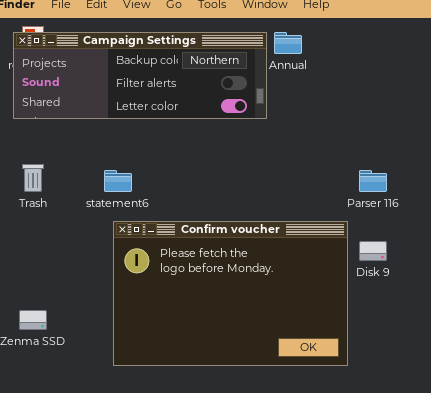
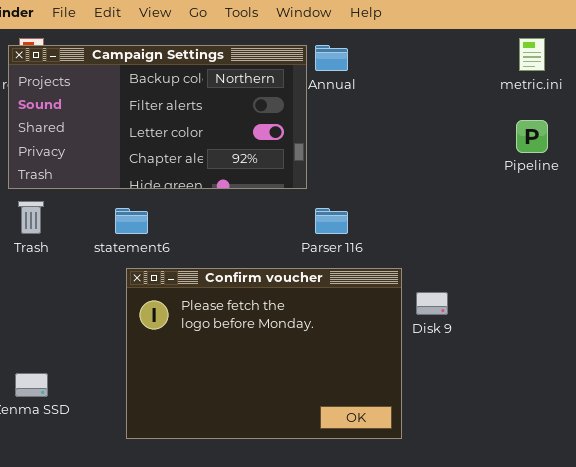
Campaign Settings: [13,32,267,119] -> [8,45,307,189], resized
Parser 116: [359,170,387,192] -> [315,208,348,234], moved

